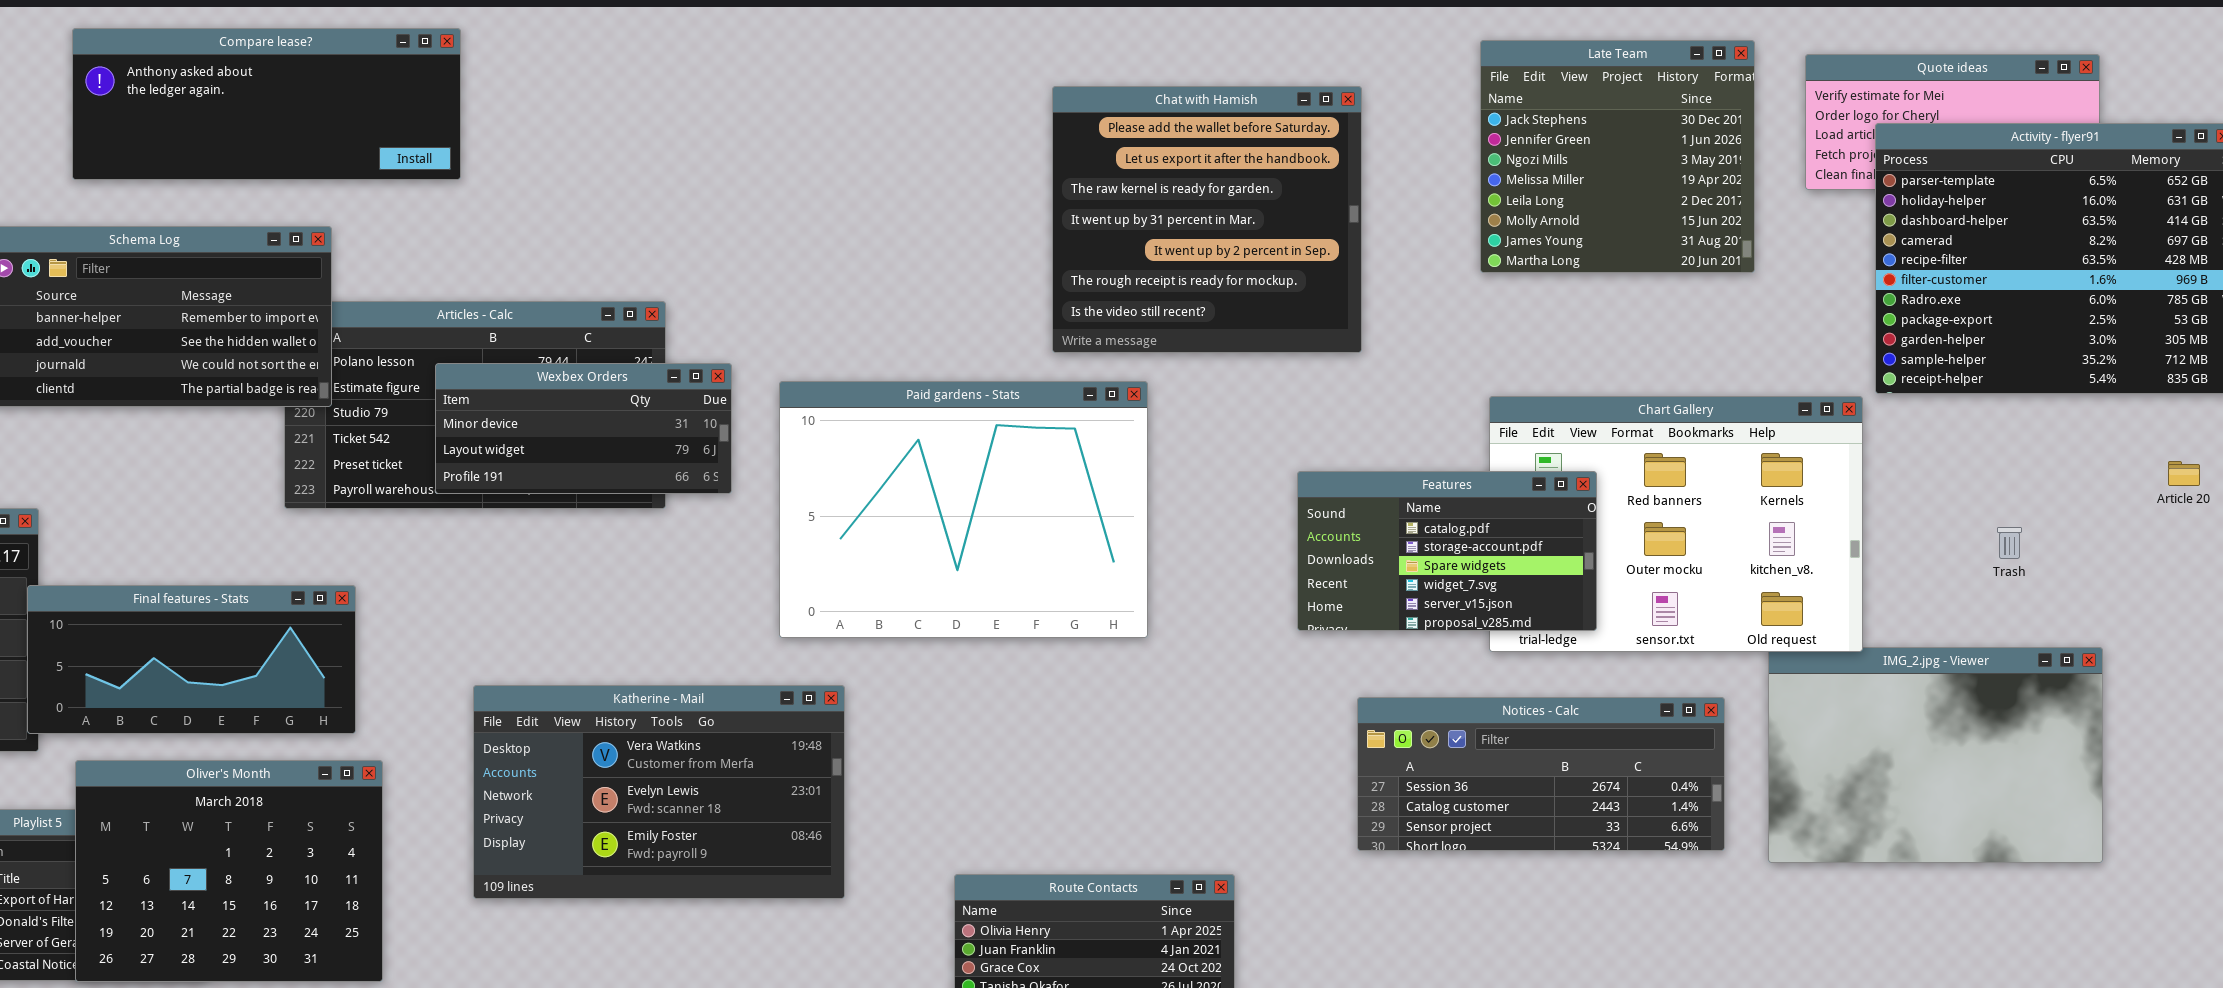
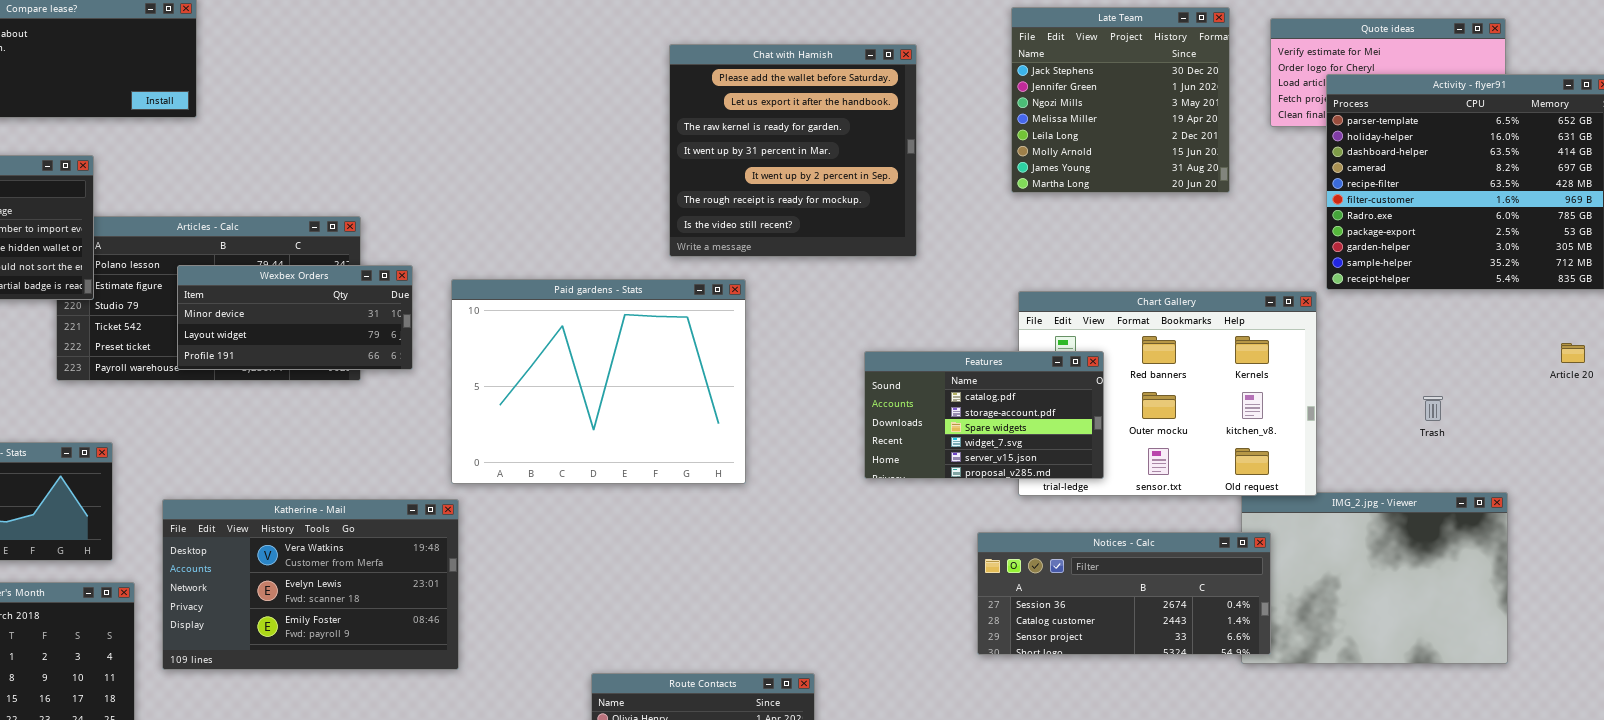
Katherine - Mail: [473,685,845,899] -> [162,499,459,670], moved
Notices - Calc: [1357,697,1725,851] -> [977,532,1271,655], moved

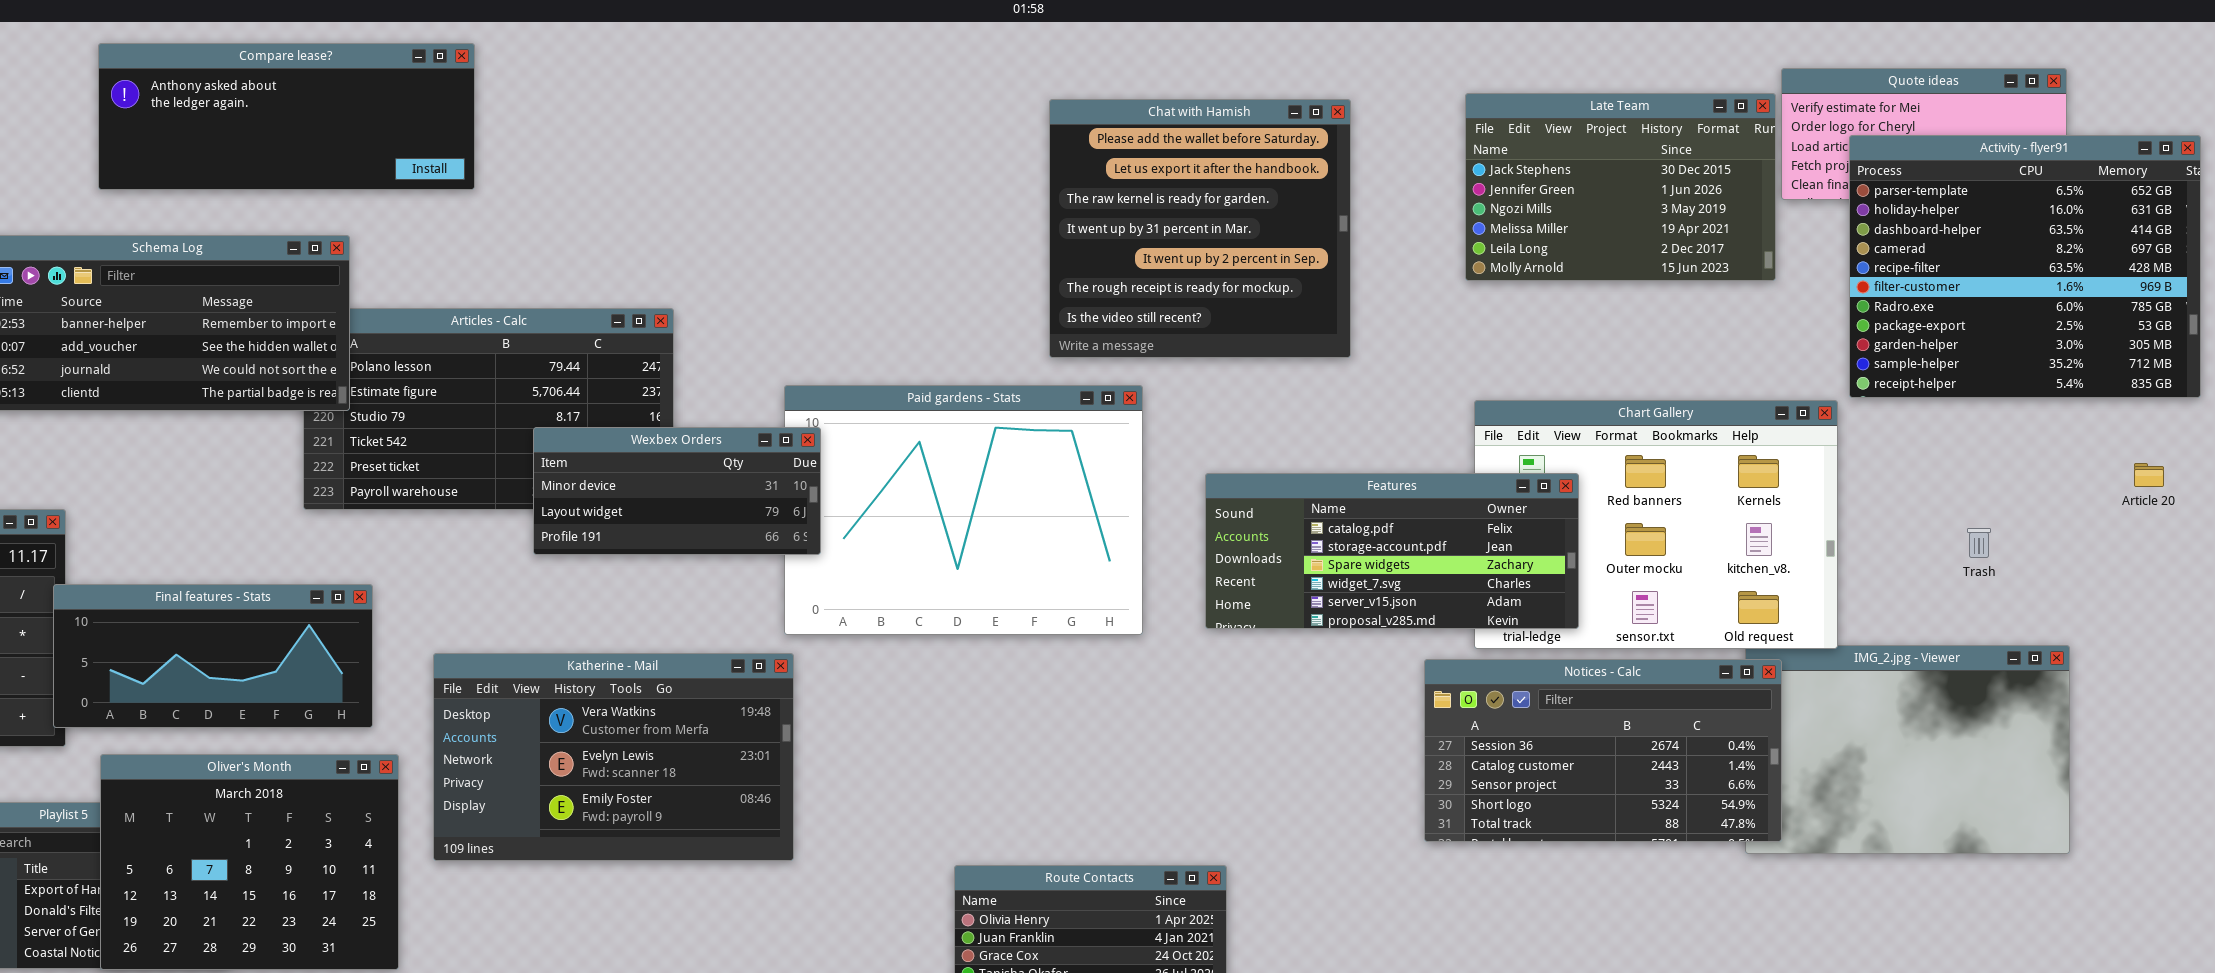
Late Team: [1011,7,1230,193] -> [1465,93,1776,281], resized
Wexbex Orders: [177,265,413,370] -> [533,427,821,555], moved
Features: [864,351,1104,479] -> [1205,473,1579,629], resized
Notices - Calc: [977,532,1271,655] -> [1424,659,1782,842], resized

